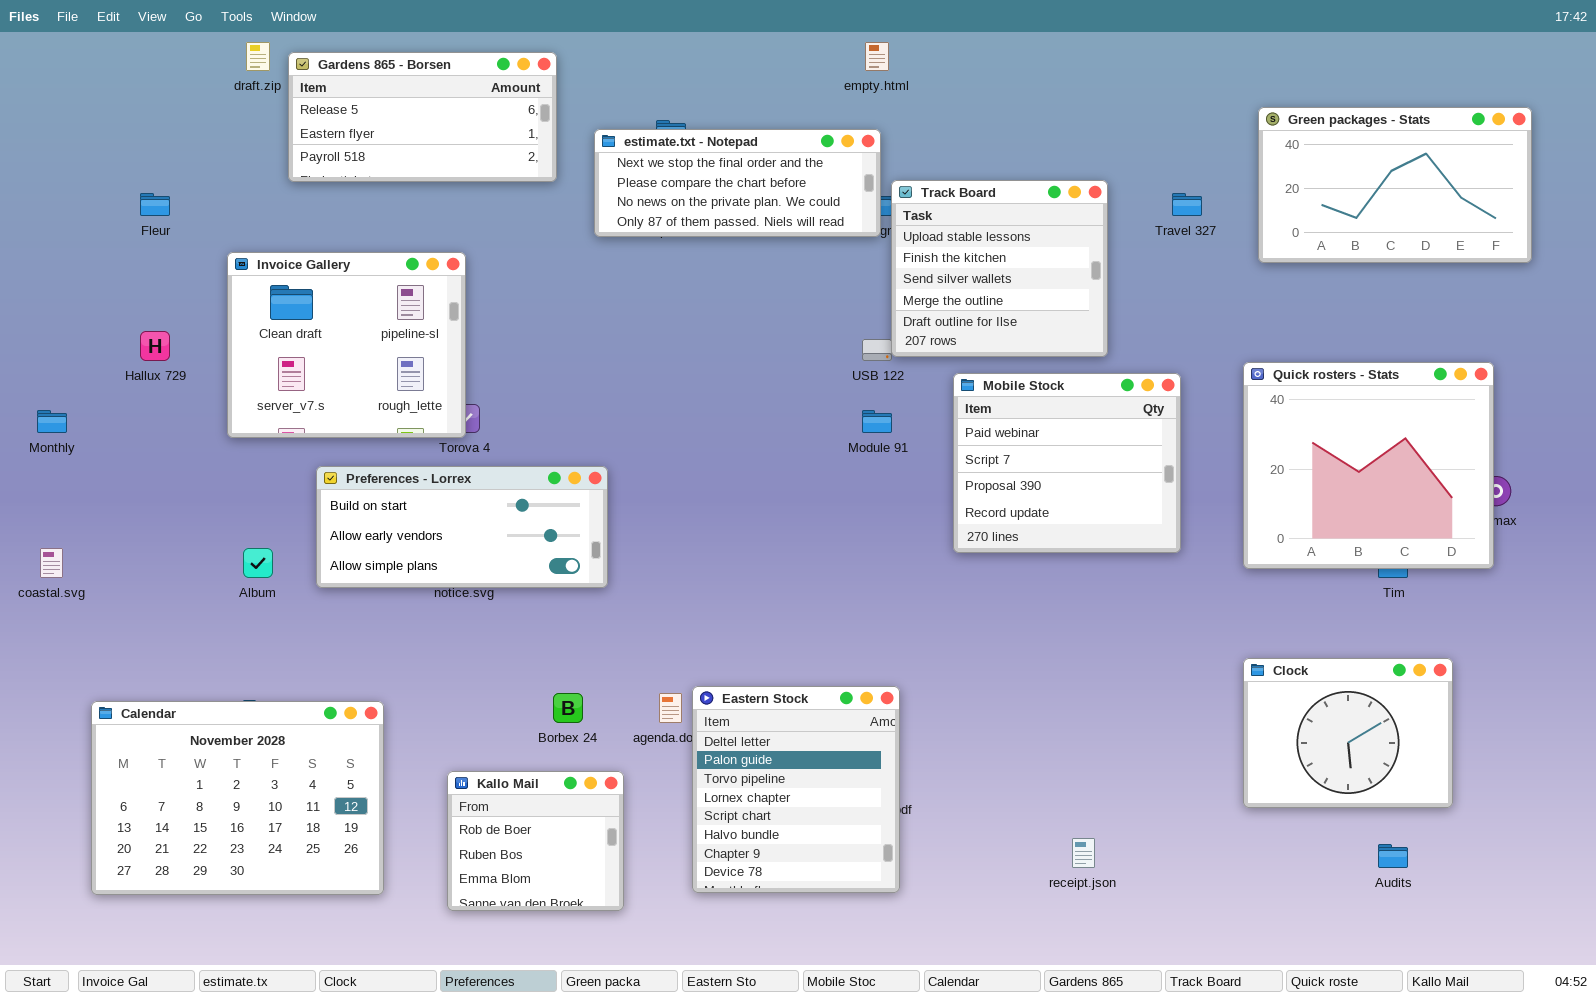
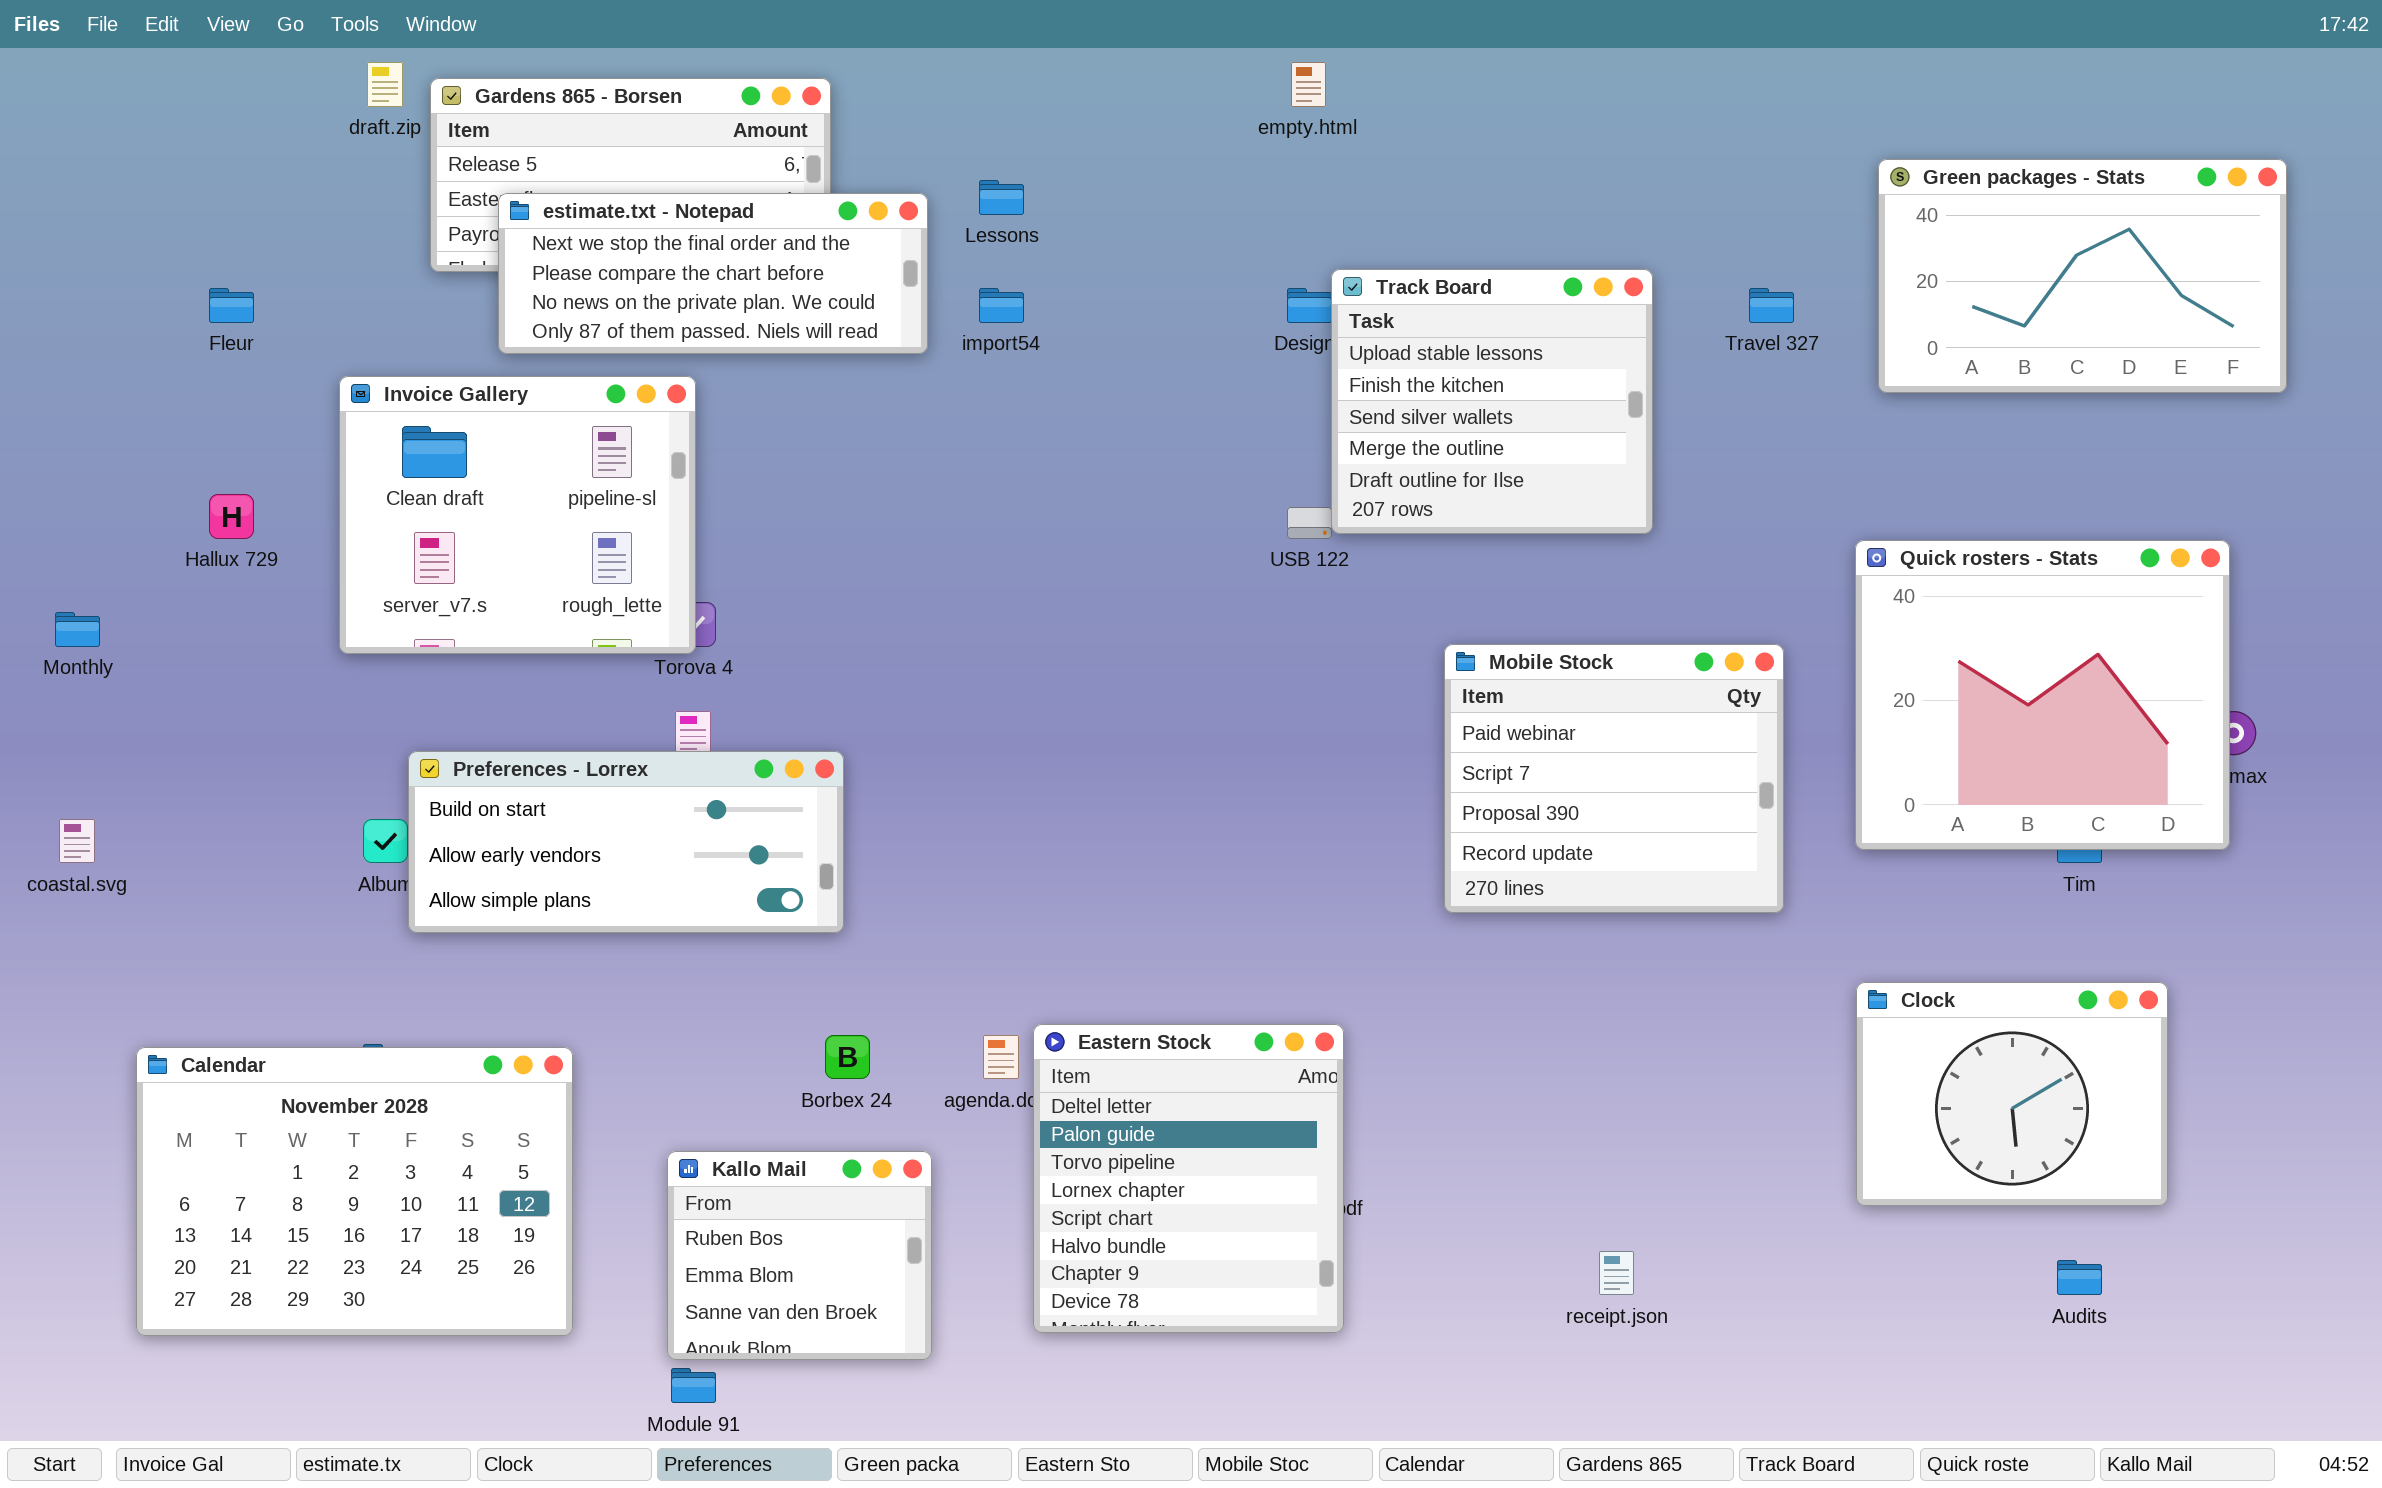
estimate.txt - Notepad: [594,129,881,237] -> [498,193,928,354], moved
Mobile Stock: [953,373,1181,553] -> [1444,644,1784,913], moved
Module 91: [862,410,892,433] -> [671,1368,716,1403], moved
Preferences - Lorrex: [316,466,608,588] -> [408,751,844,933], moved
Kallo Mail: [447,771,624,911] -> [667,1151,932,1360], scrolled down 1 row

